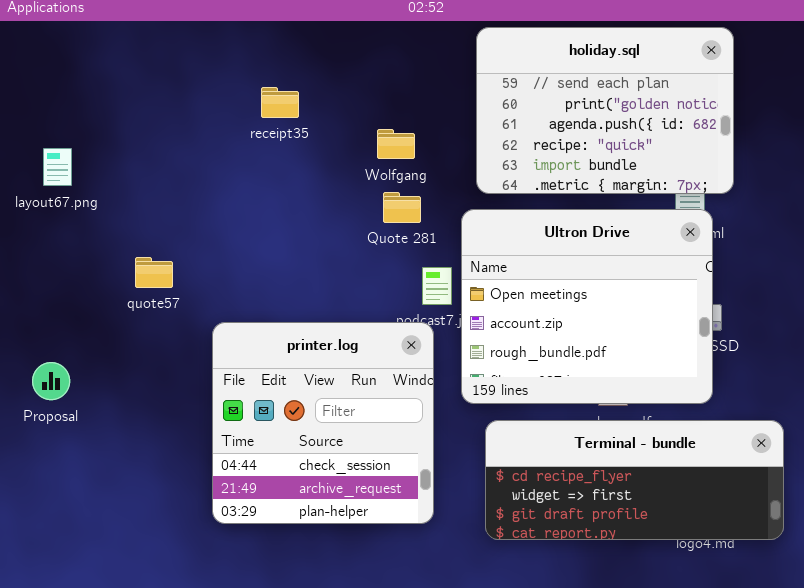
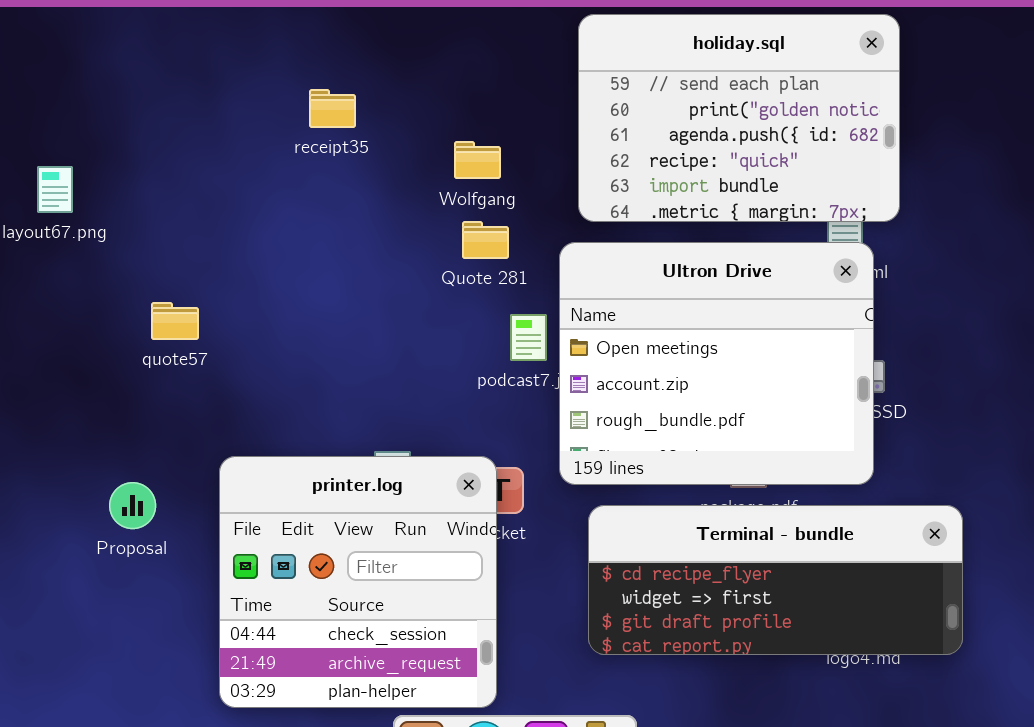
printer.log: [212,322,434,524] -> [219,456,497,708], moved
Proposal: [32,362,70,400] -> [109,482,156,529], moved

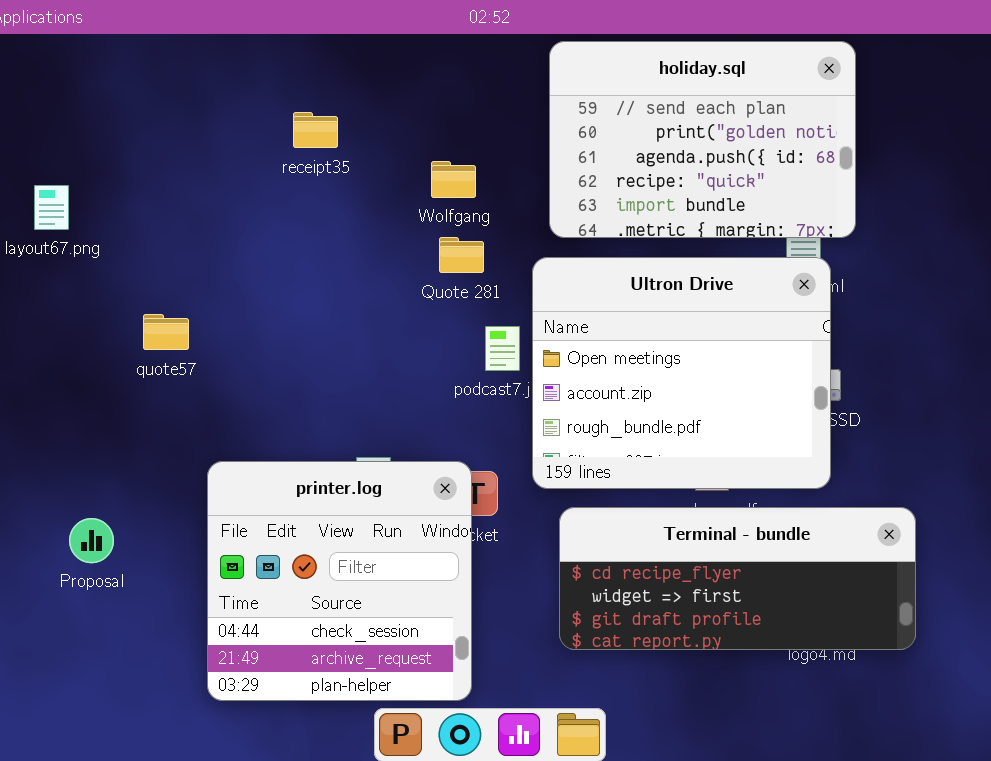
Proposal: [109,482,156,529] -> [69,518,114,563], moved

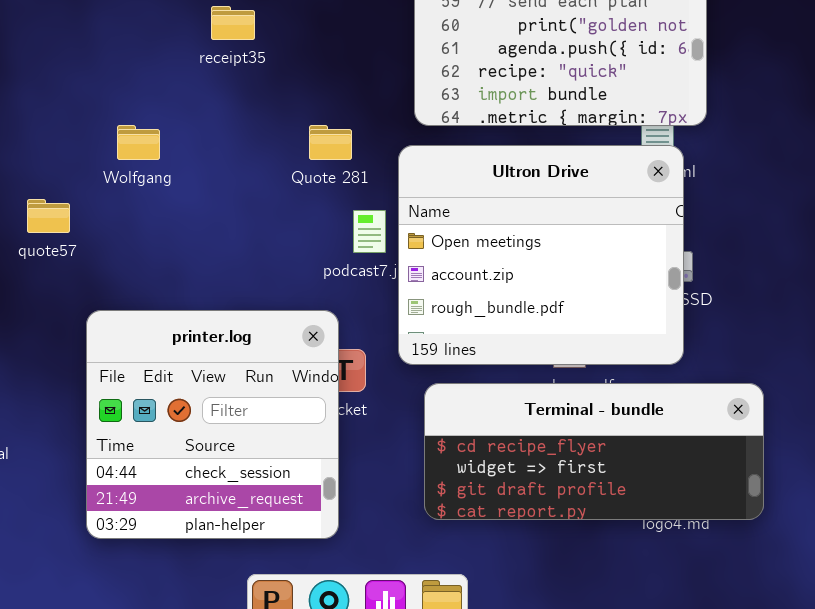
receipt35: [293,112,338,148] -> [211,6,255,40], moved
Wolfgang: [431,161,476,198] -> [117,125,160,160], moved
printer.log: [207,461,472,701] -> [86,310,339,539], moved

